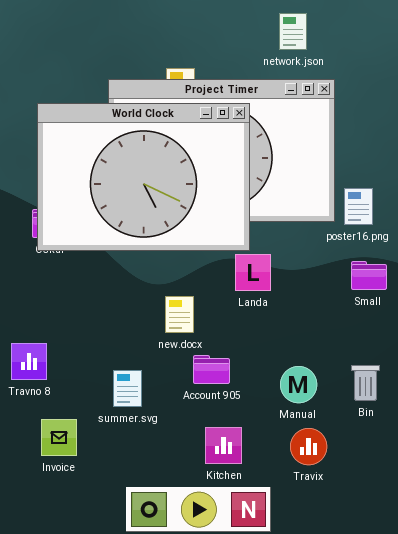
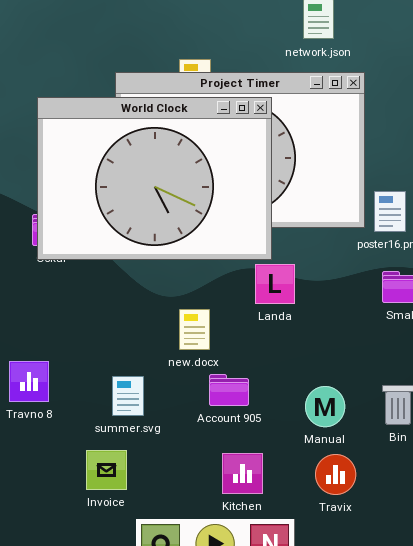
summer.svg: [113,370,142,407] -> [112,376,144,416], moved
Invoice: [41,419,77,456] -> [86,450,127,490], moved

